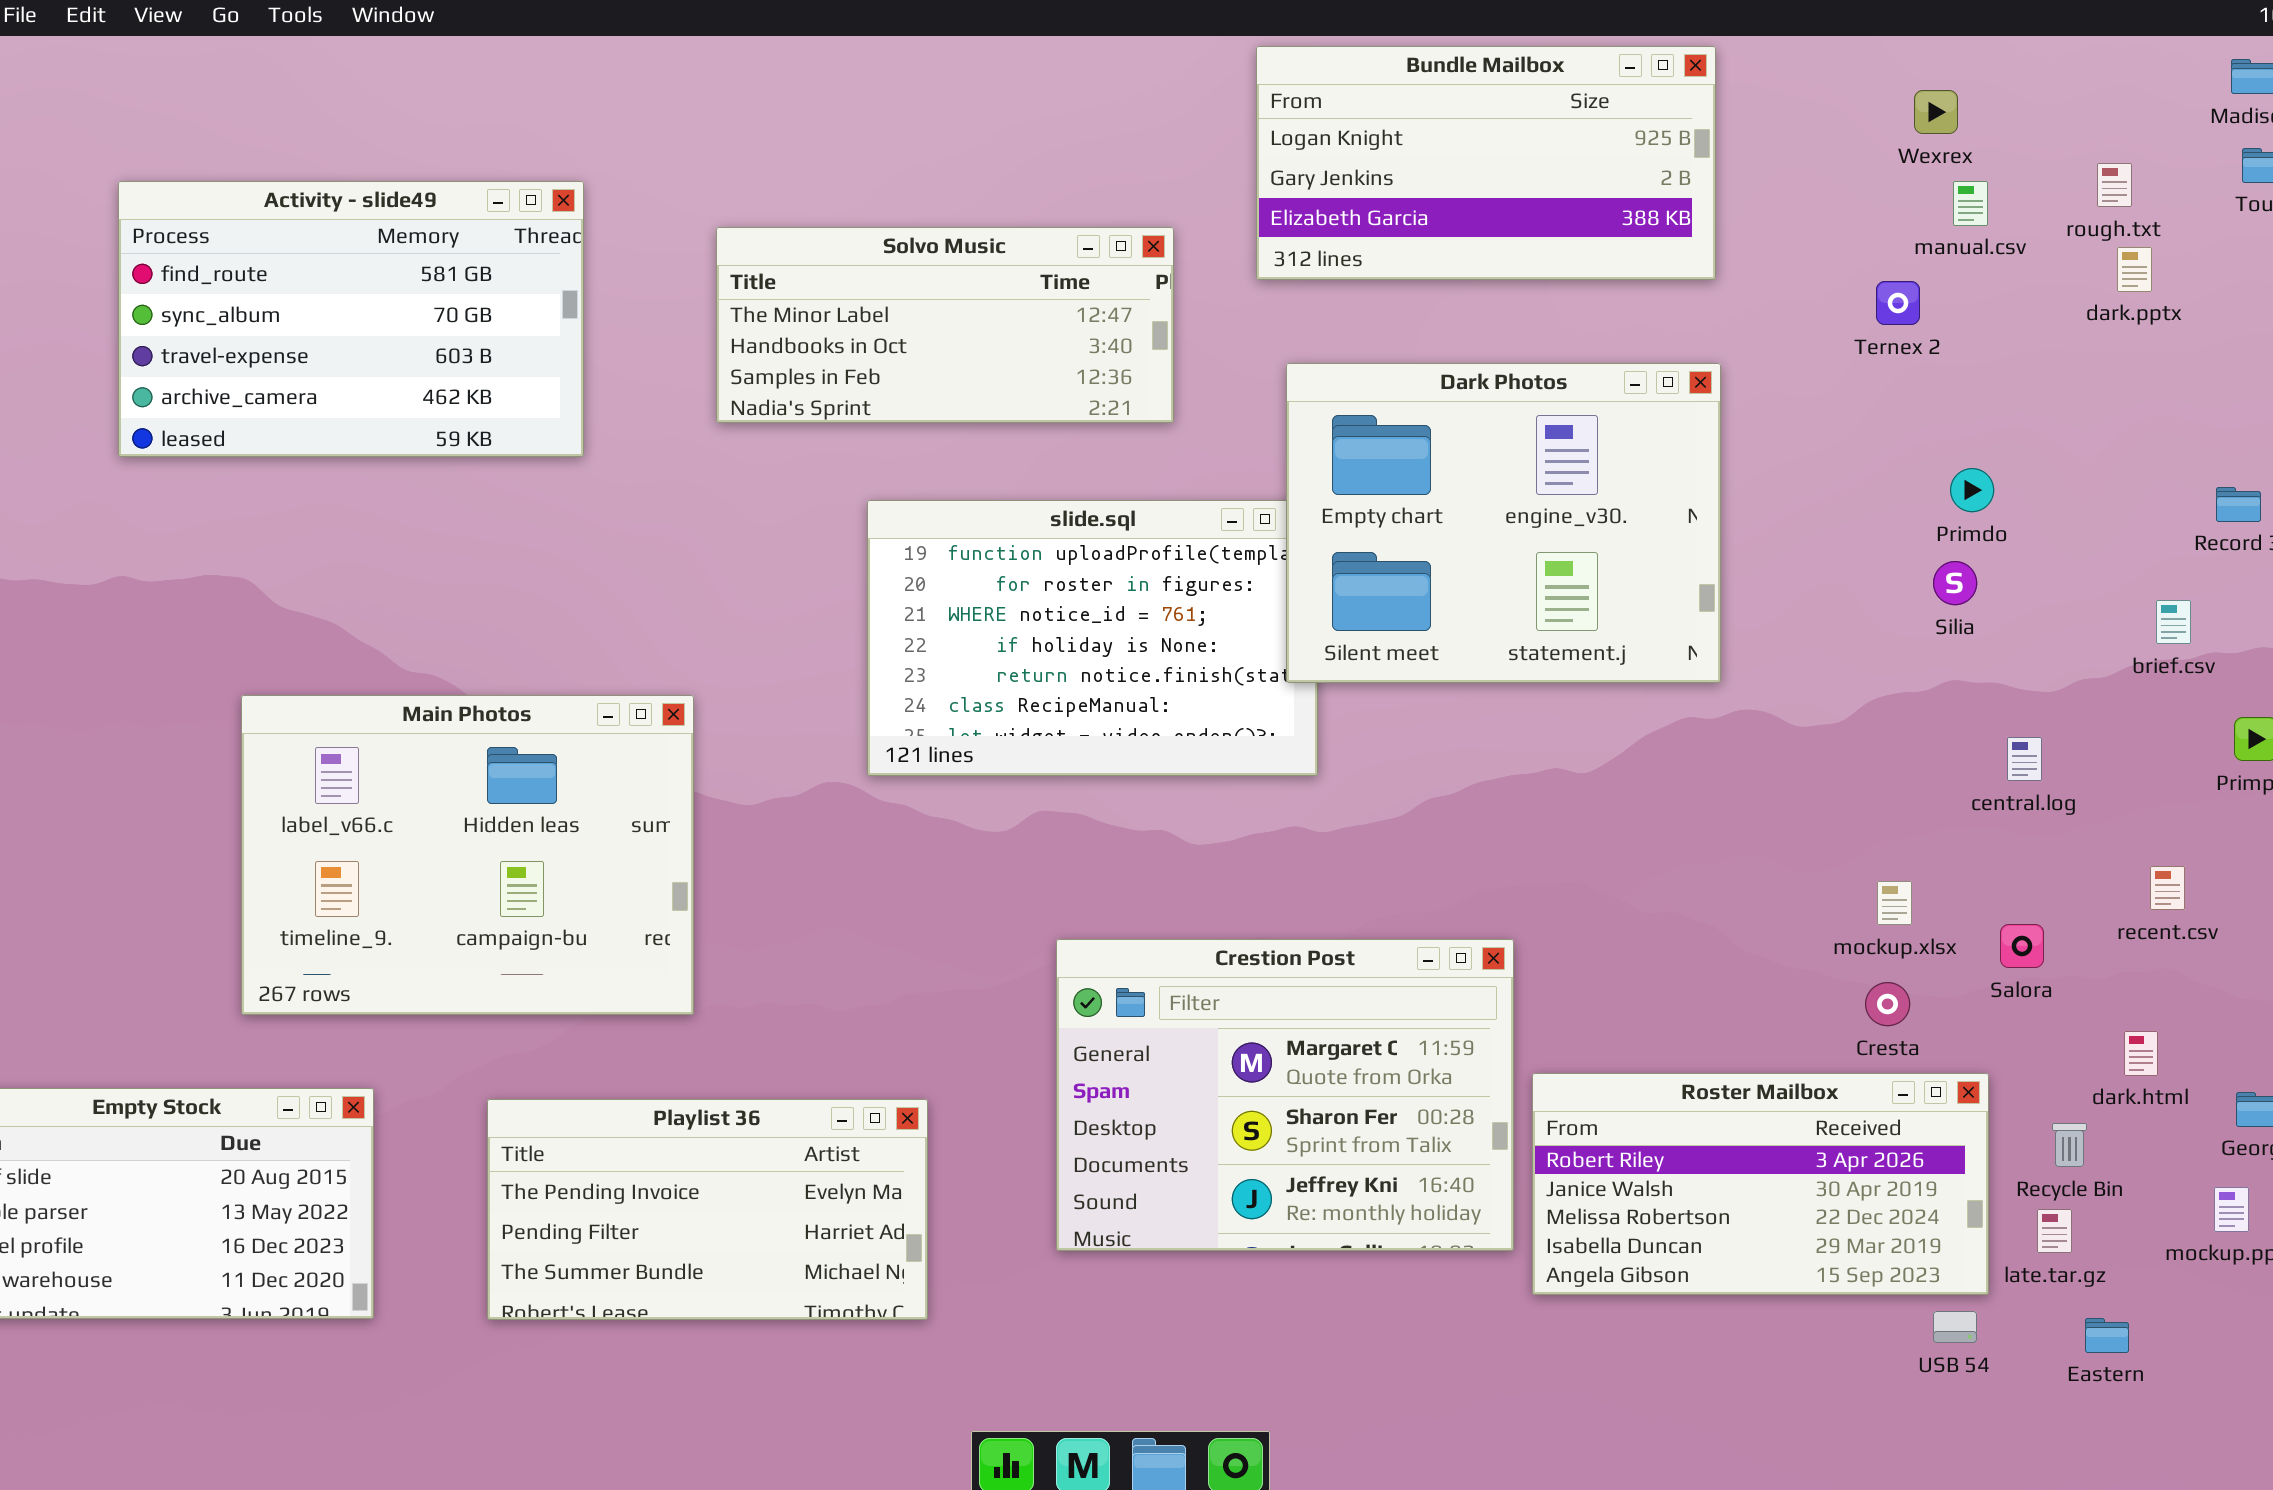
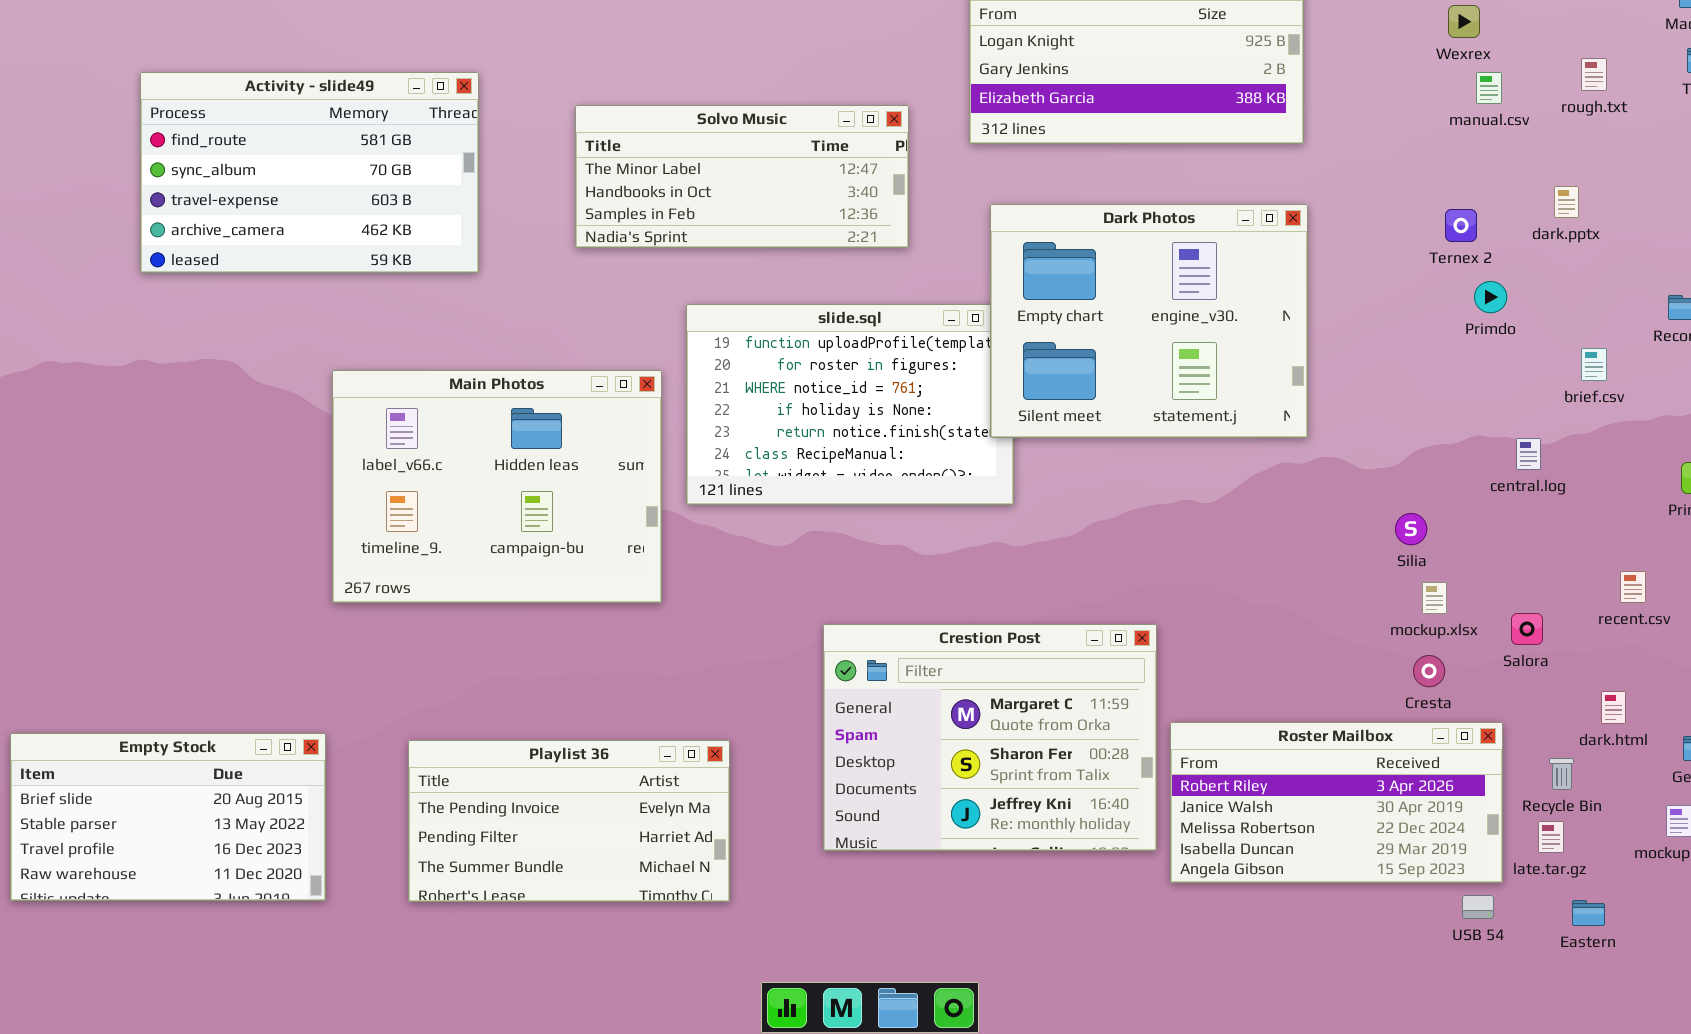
dark.pptx: [2117,247,2152,292] -> [1554,186,1579,218], moved
Ternex 2: [1876,281,1920,325] -> [1445,209,1477,242], moved
Silia: [1933,561,1977,605] -> [1395,513,1427,545], moved
brief.csv: [2156,600,2191,644] -> [1581,348,1607,381], moved
Main Photos: [241,695,694,1015] -> [332,370,662,603], moved
central.log: [2007,737,2042,781] -> [1516,438,1541,470], moved

